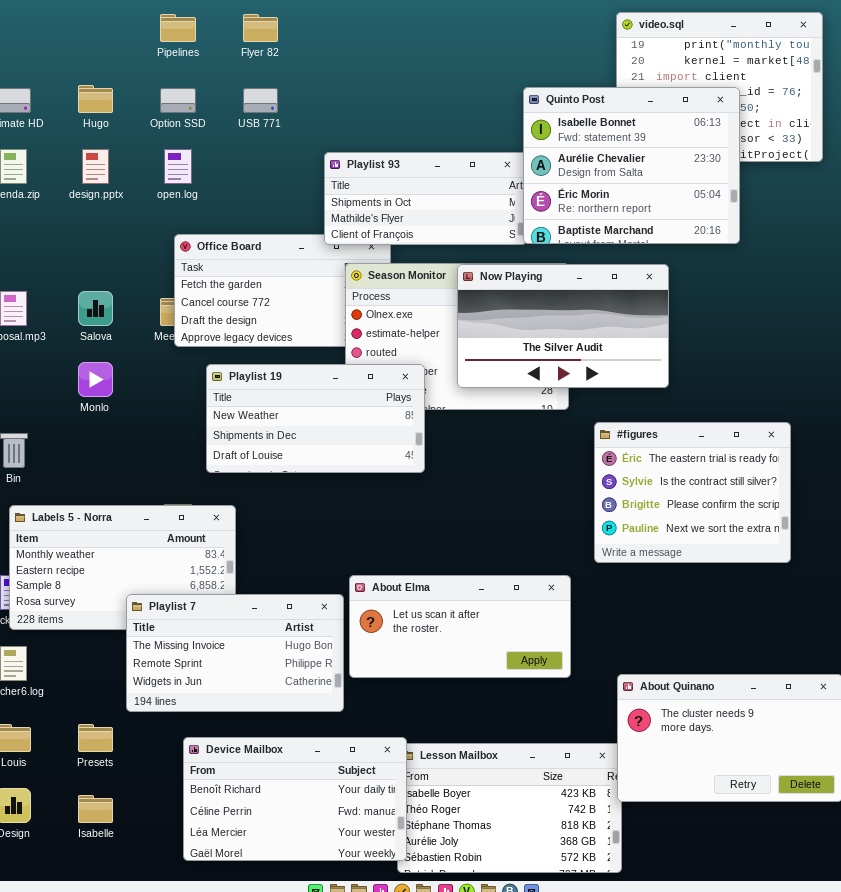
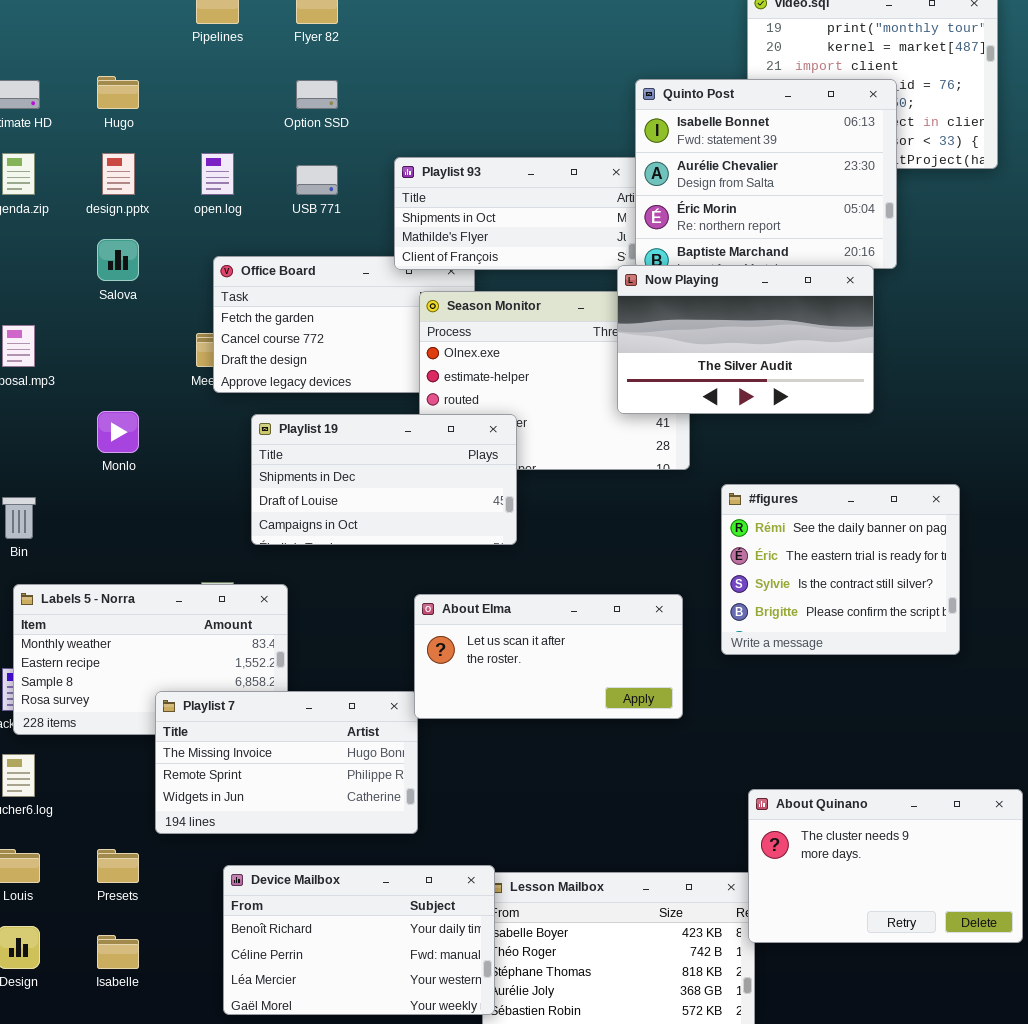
Option SSD: [160,88,196,113] -> [296,80,338,109], moved
USB 771: [243,88,278,113] -> [296,165,338,195], moved
Now Playing: [457,264,669,388] -> [617,265,874,414], moved
Salova: [78,291,113,326] -> [97,239,139,281], moved
Playlist 19: [206,364,425,473] -> [251,414,517,545], scrolled down 1 row
#figures: [594,422,791,563] -> [721,484,960,655], scrolled up 1 row
About Elma: [349,575,571,678] -> [414,594,683,719], moved

